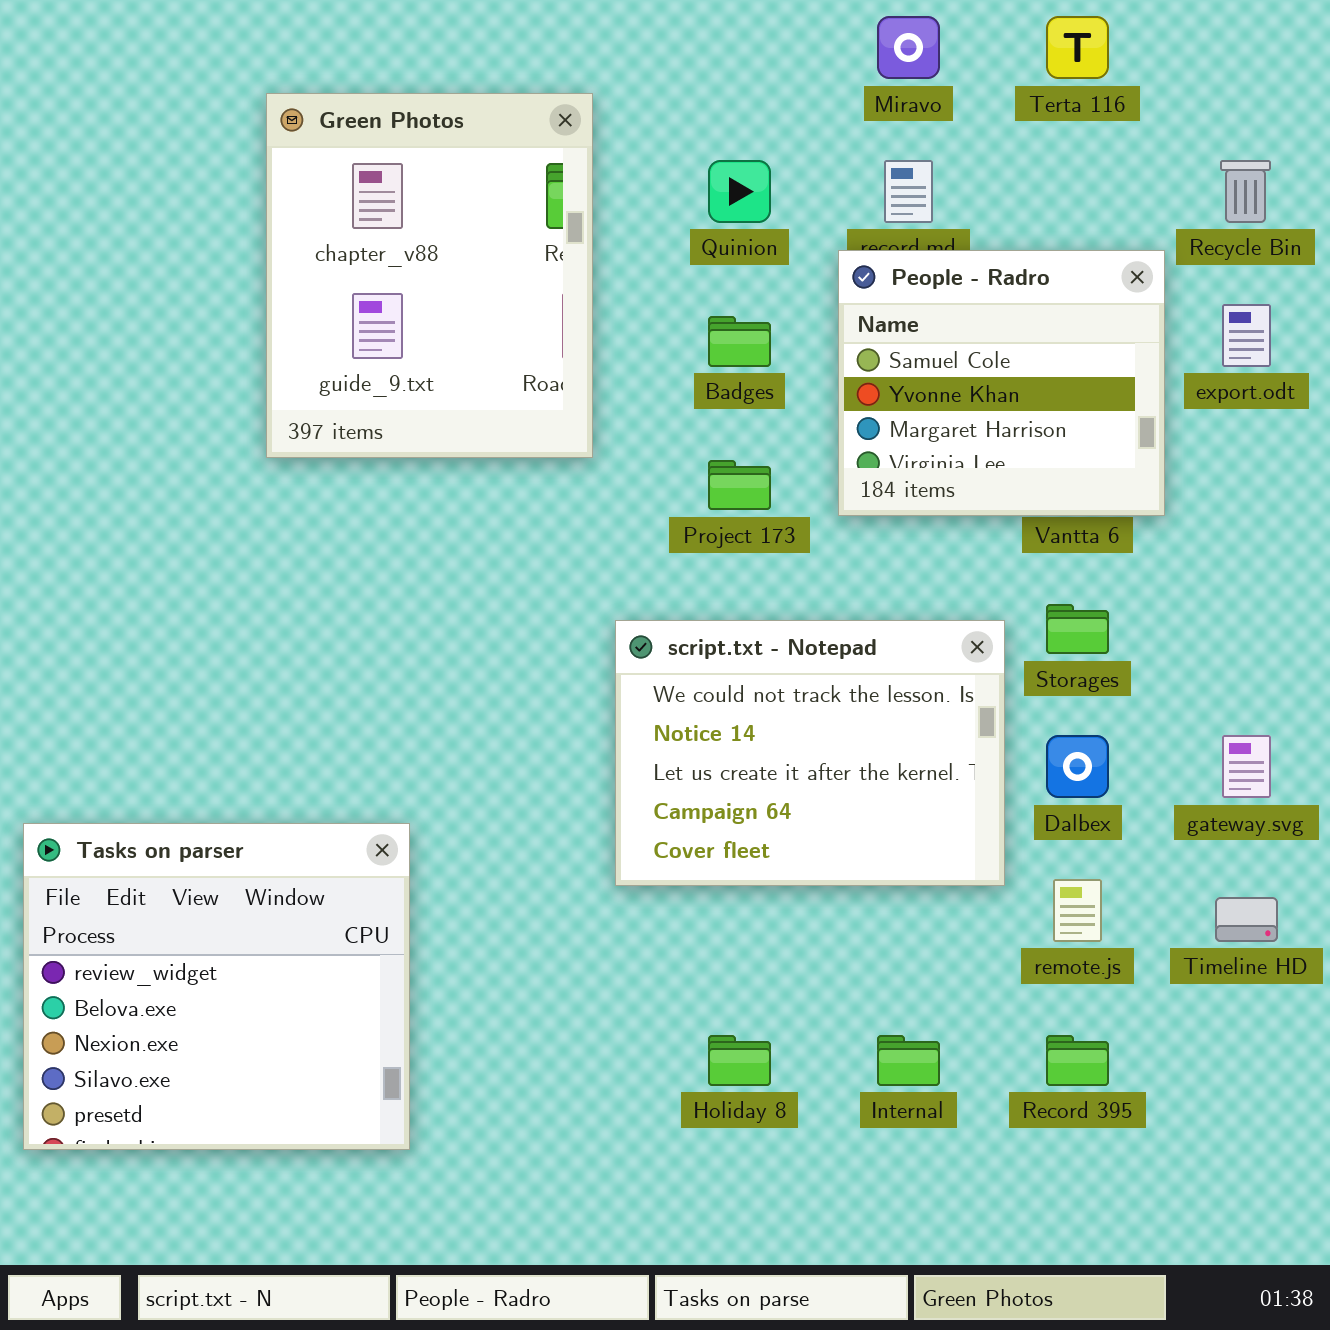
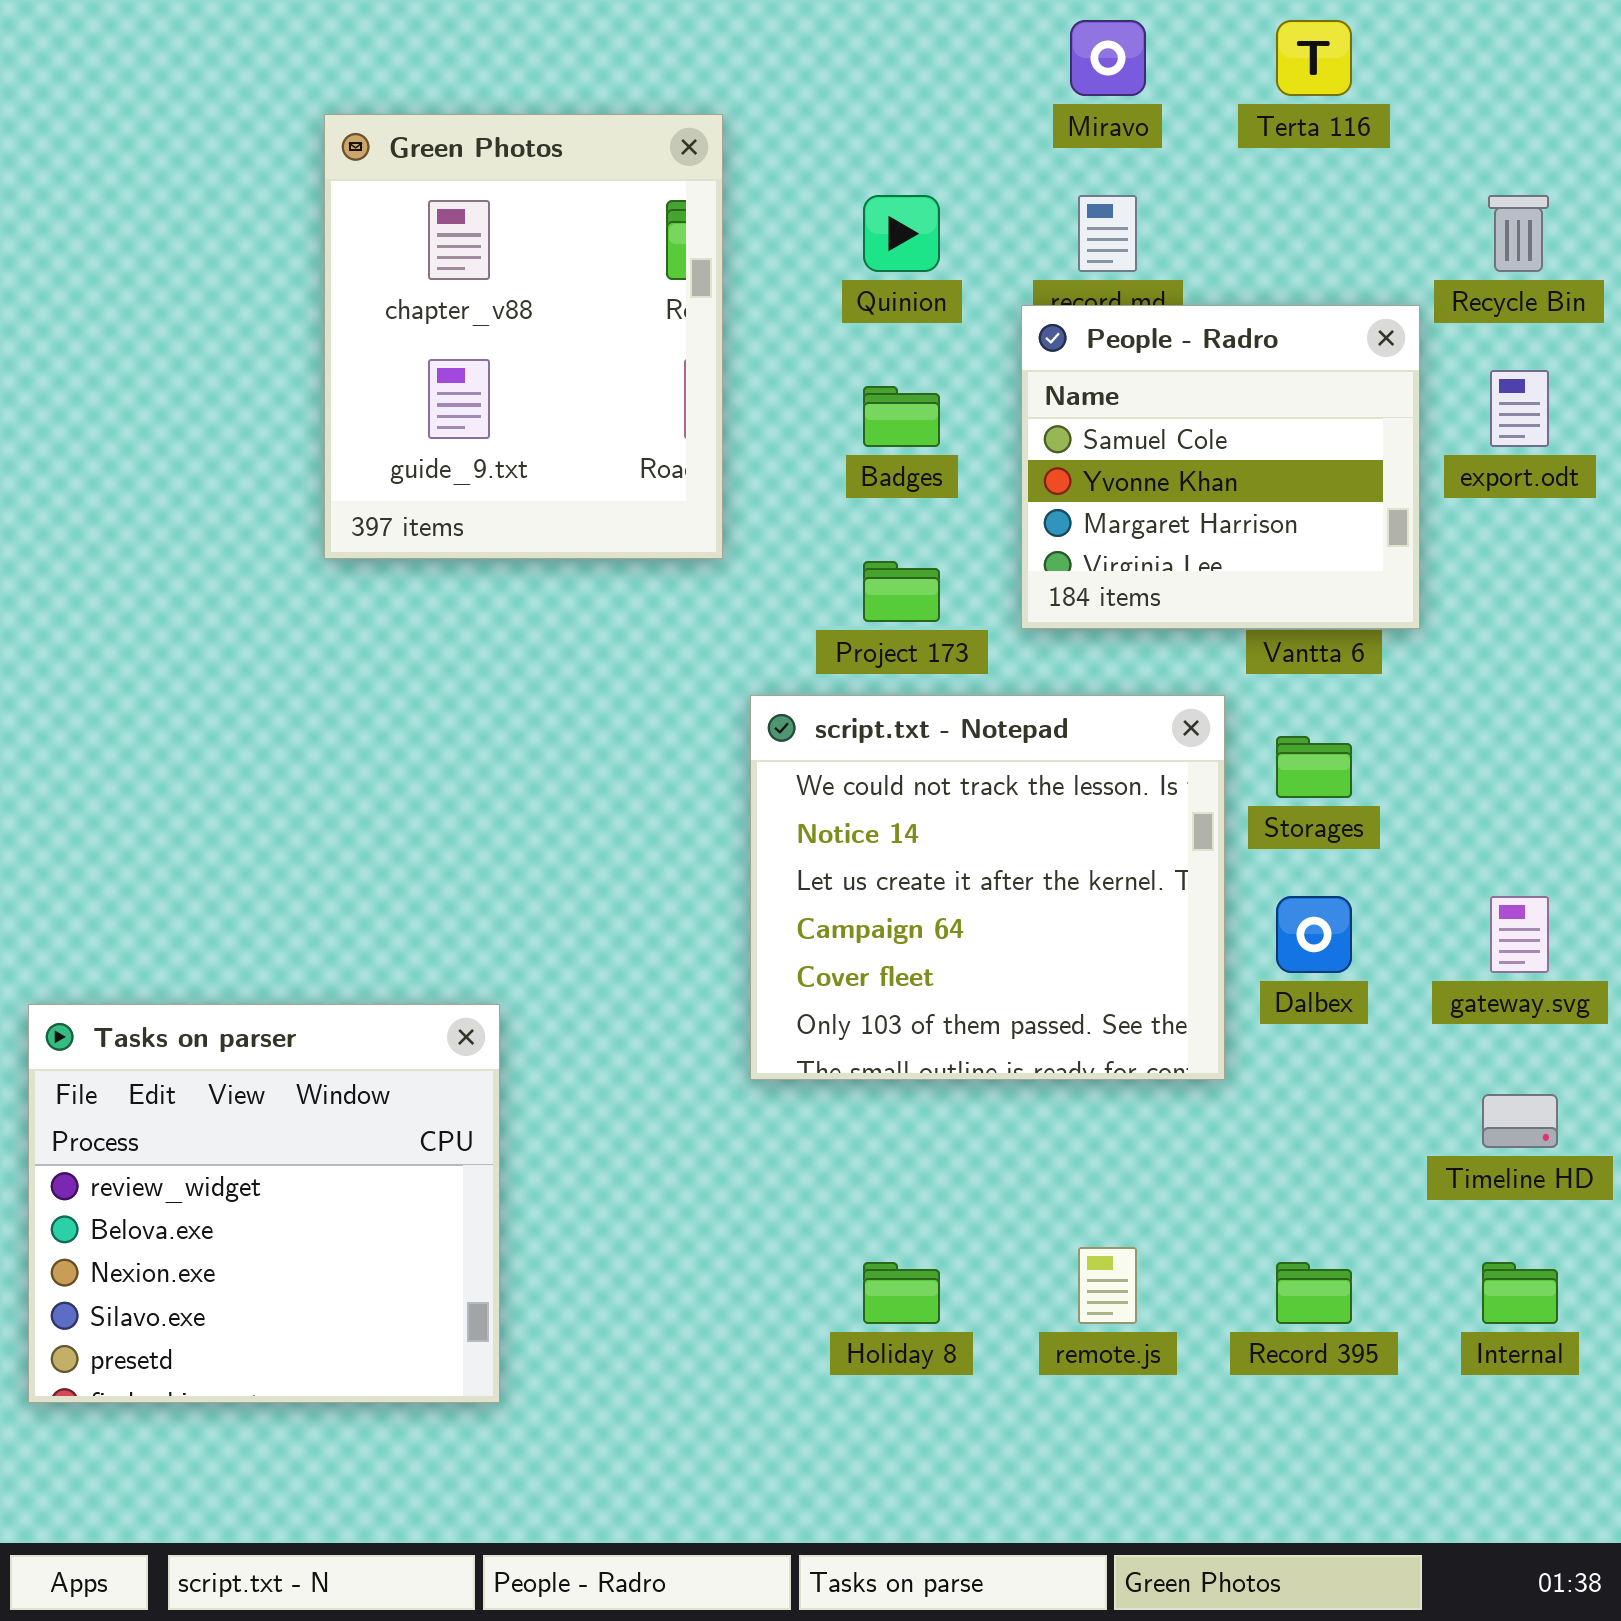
script.txt - Notepad: [615,620,1005,886] -> [750,695,1225,1080], resized
remote.js: [1053,879,1102,942] -> [1078,1247,1137,1324], moved
Internal: [877,1035,940,1086] -> [1482,1262,1558,1324], moved

